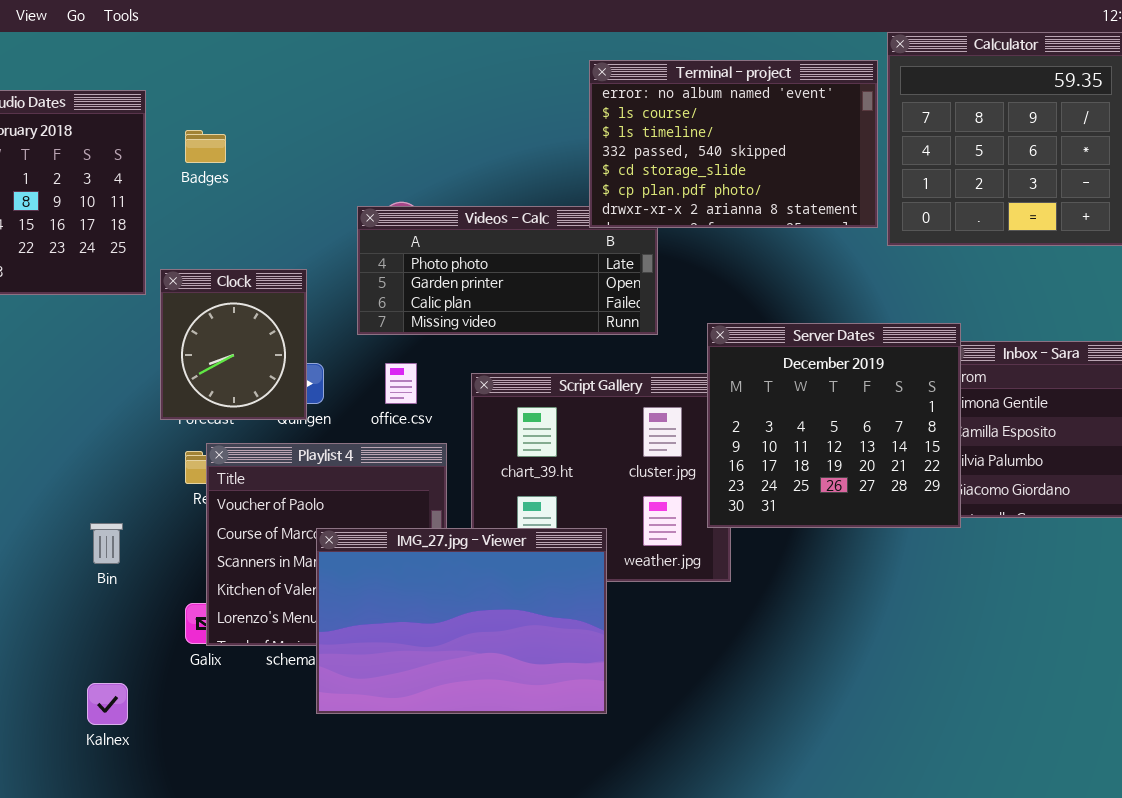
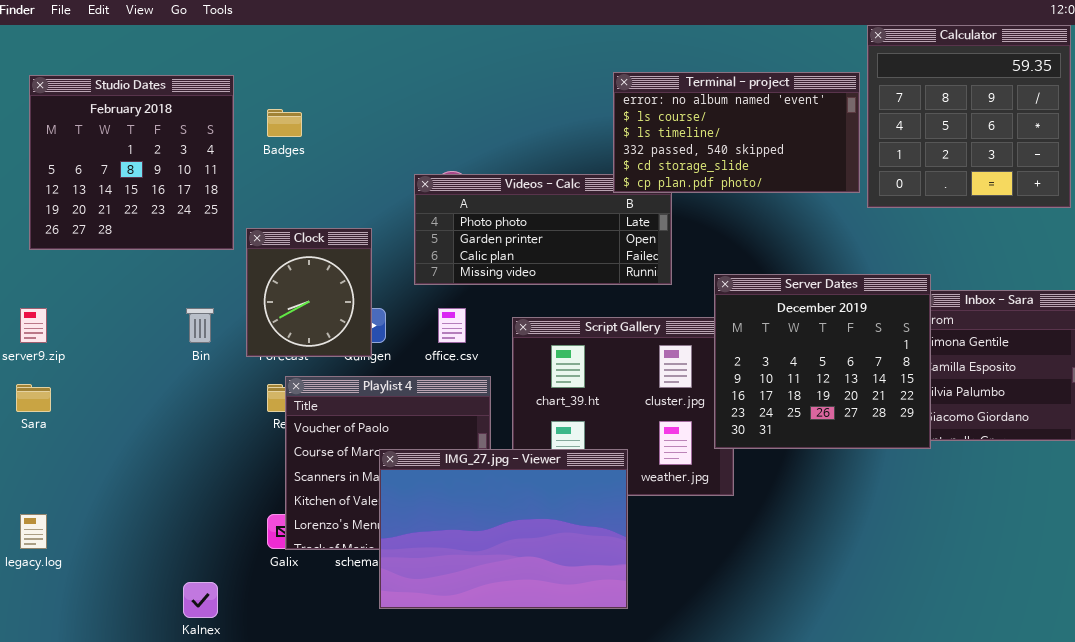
Terminal - project: [589,60,878,228] -> [613,72,860,193], resized
Bin: [90,523,123,564] -> [186,308,214,343], moved

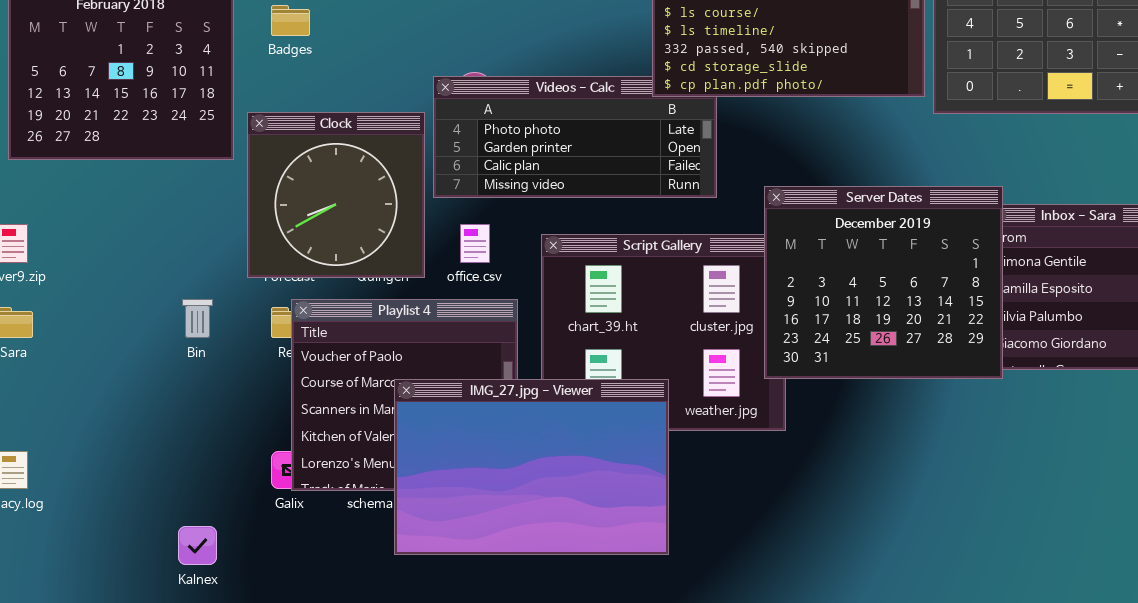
Clock: [246,228,372,357] -> [247,112,425,278], resized
Bin: [186,308,214,343] -> [182,299,213,338], moved

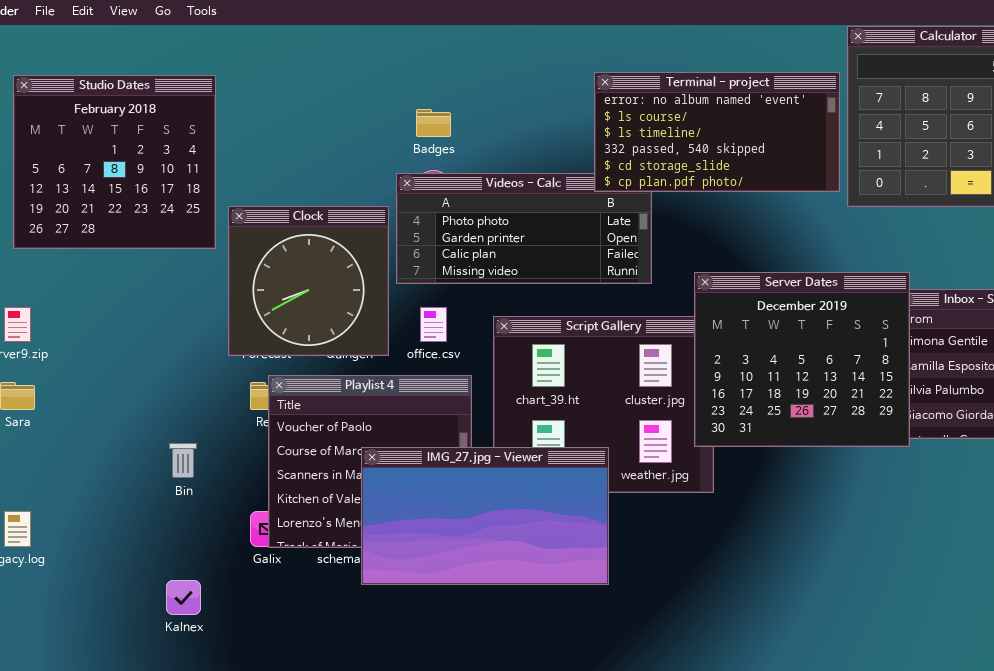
Badges: [271,5,310,36] -> [416,109,451,137], moved
Bin: [182,299,213,338] -> [169,443,197,478], moved
IMG_27.jpg - Viewer: [394,379,669,555] -> [361,447,609,585], resized

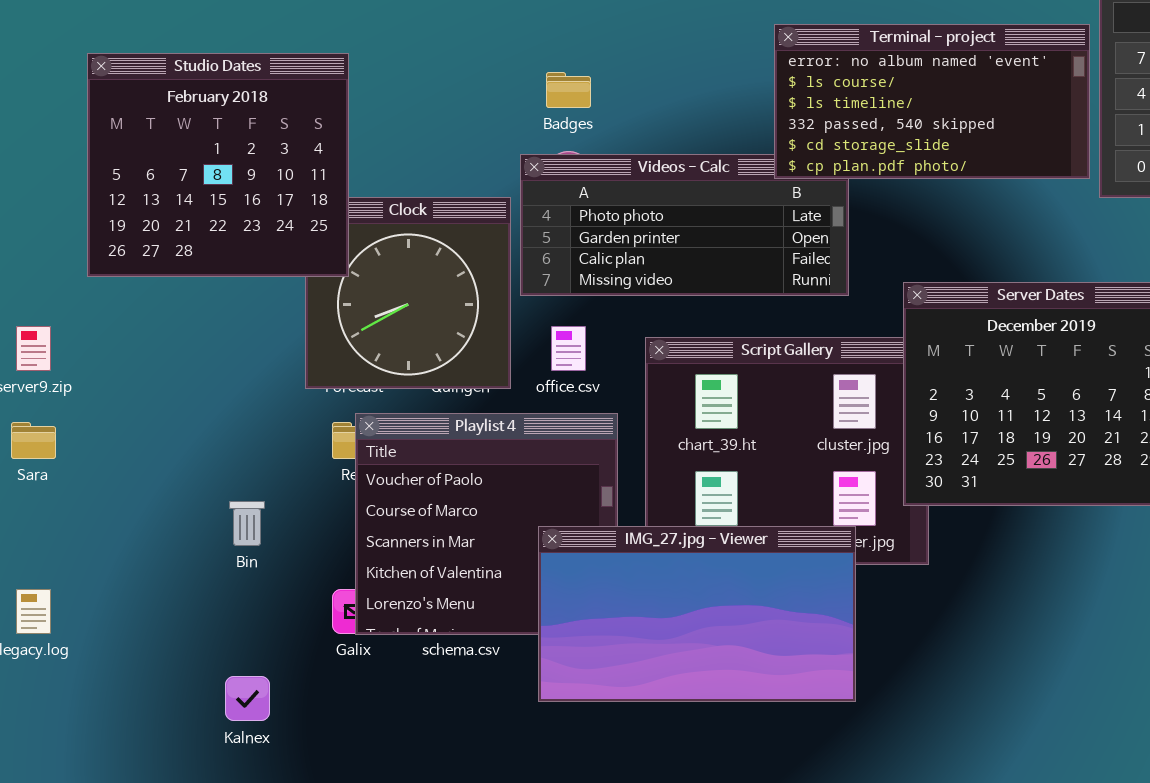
Studio Dates: [13,75,216,249] -> [87,53,349,277], moved
IMG_27.jpg - Viewer: [361,447,609,585] -> [538,526,856,702], moved

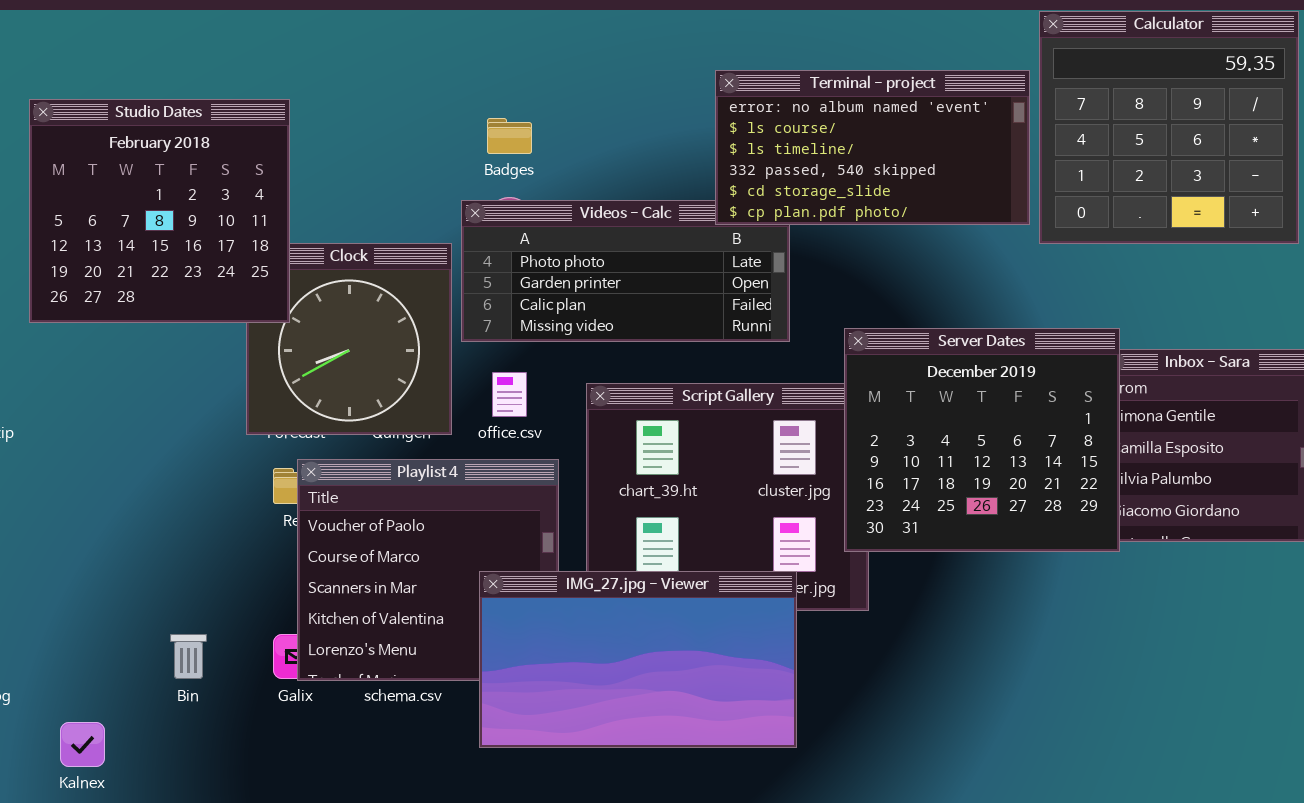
Bin: [229,501,265,546] -> [170,634,207,679], moved
Kalnex: [225,676,270,721] -> [60,722,105,767], moved

